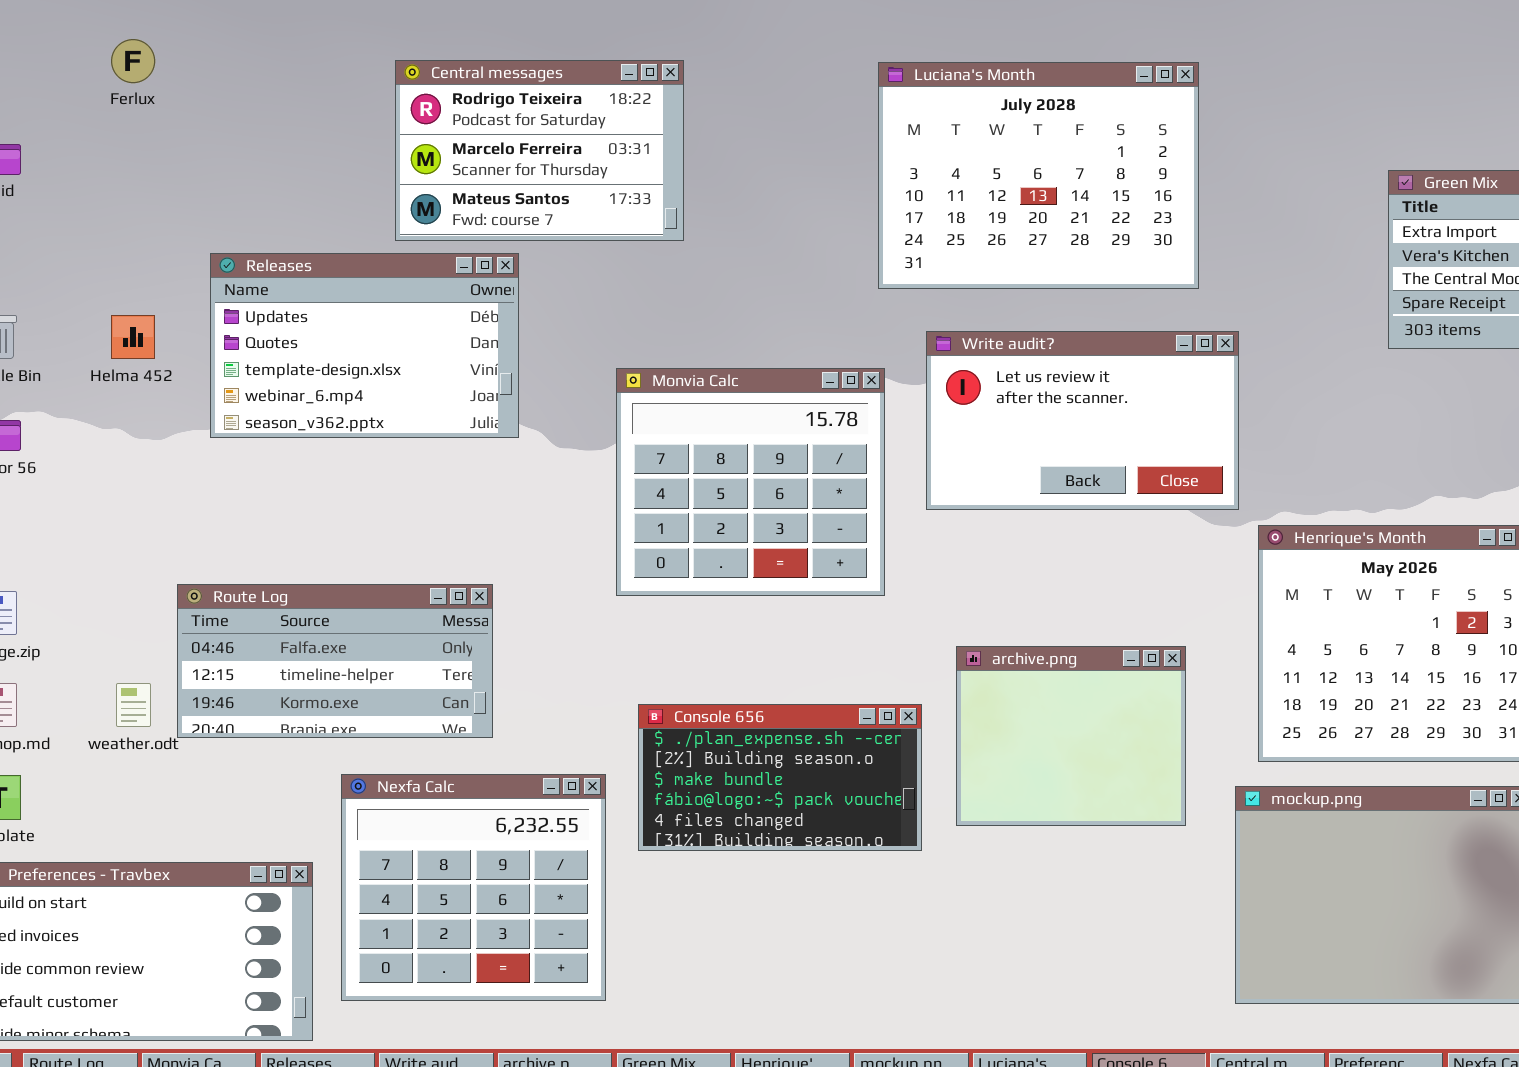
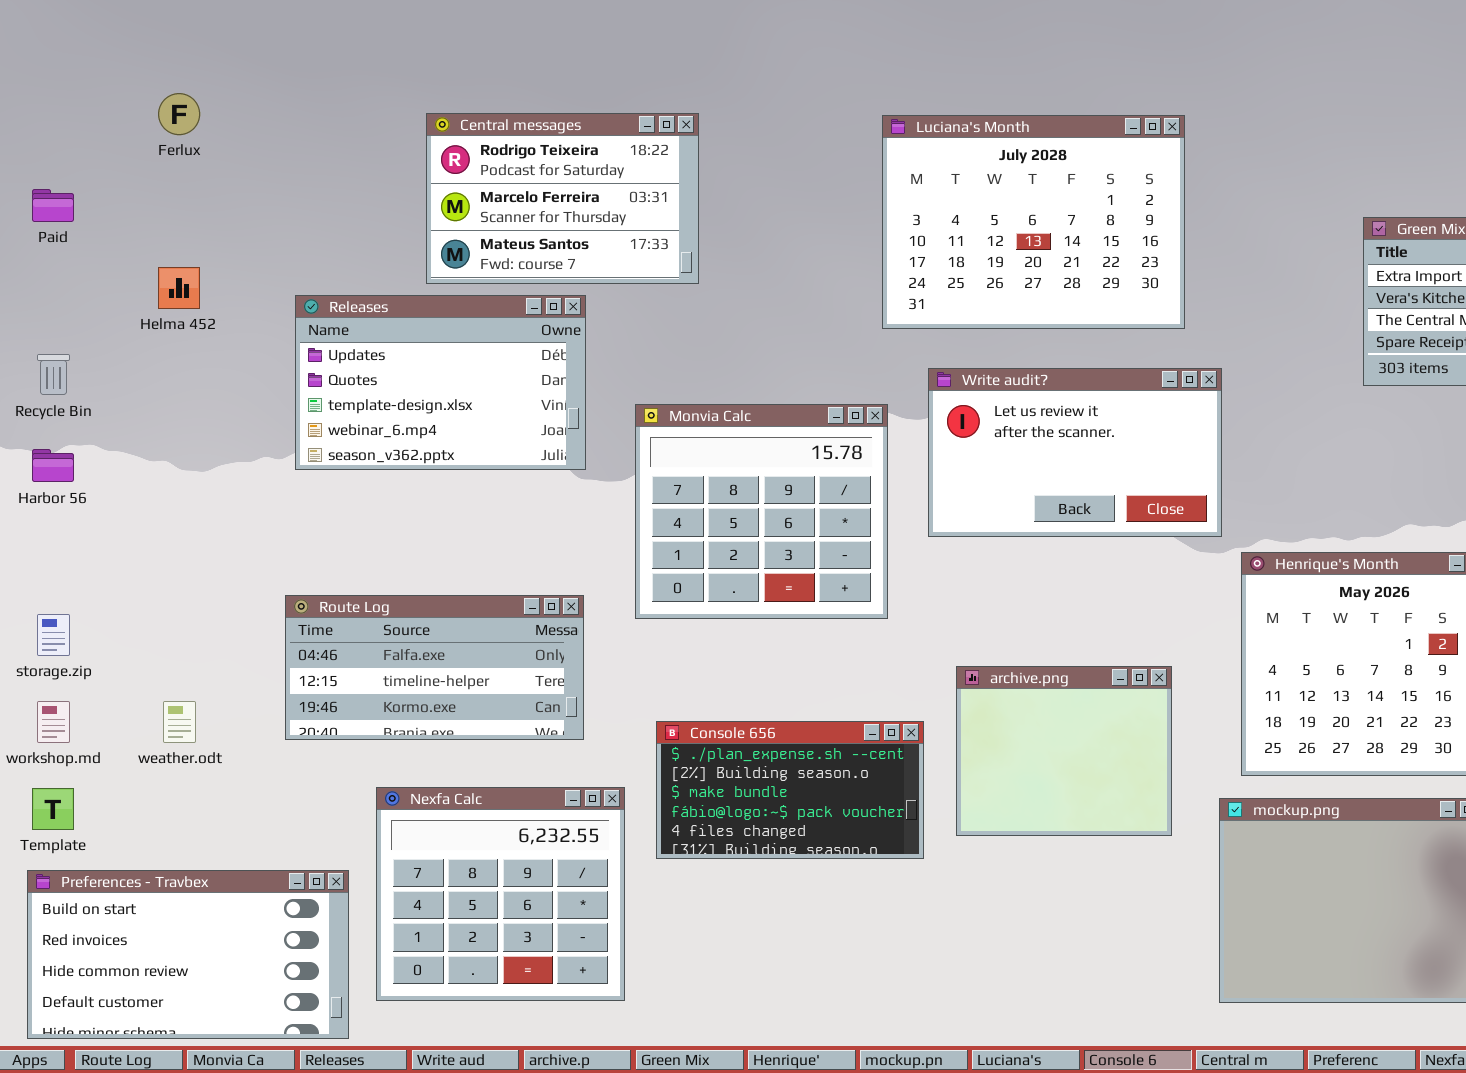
Releases: [210,253,519,438] -> [295,295,586,470], moved
Helma 452: [111,315,155,359] -> [158,267,200,309], moved
Route Log: [177,584,493,738] -> [285,595,584,740], moved

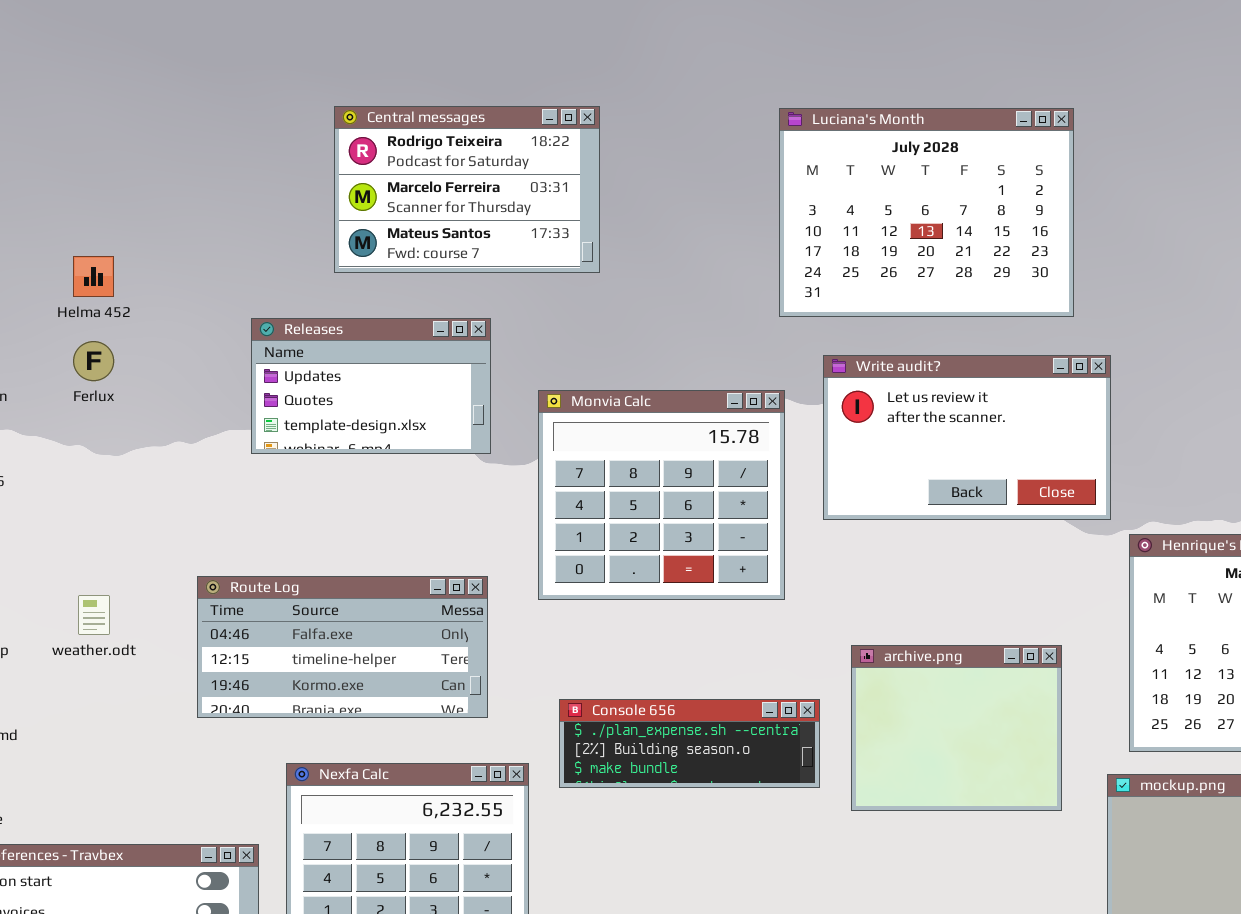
Ferlux: [158,93,200,135] -> [73,341,114,381], moved
Releases: [295,295,586,470] -> [251,318,491,454], resized
weather.odt: [163,701,196,743] -> [78,595,110,635], moved
Console 656: [656,721,924,859] -> [559,699,820,788], resized

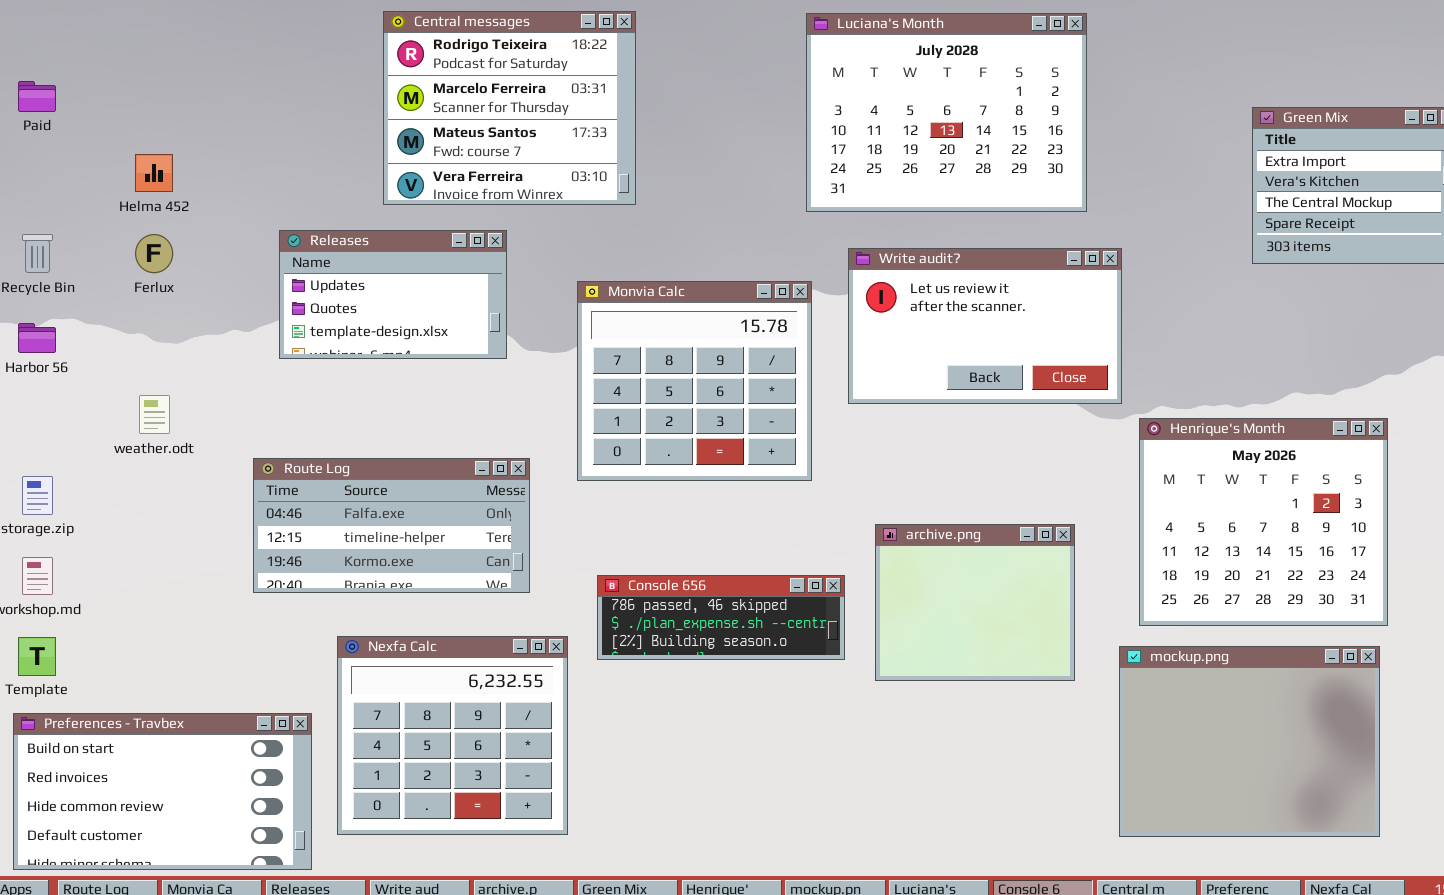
Central messages: [334,106,600,273] -> [383,11,636,205], resized
Releases: [251,318,491,454] -> [279,230,507,359], moved
weather.odt: [78,595,110,635] -> [139,395,170,434], moved
Console 656: [559,699,820,788] -> [597,575,845,660], scrolled up 1 row

